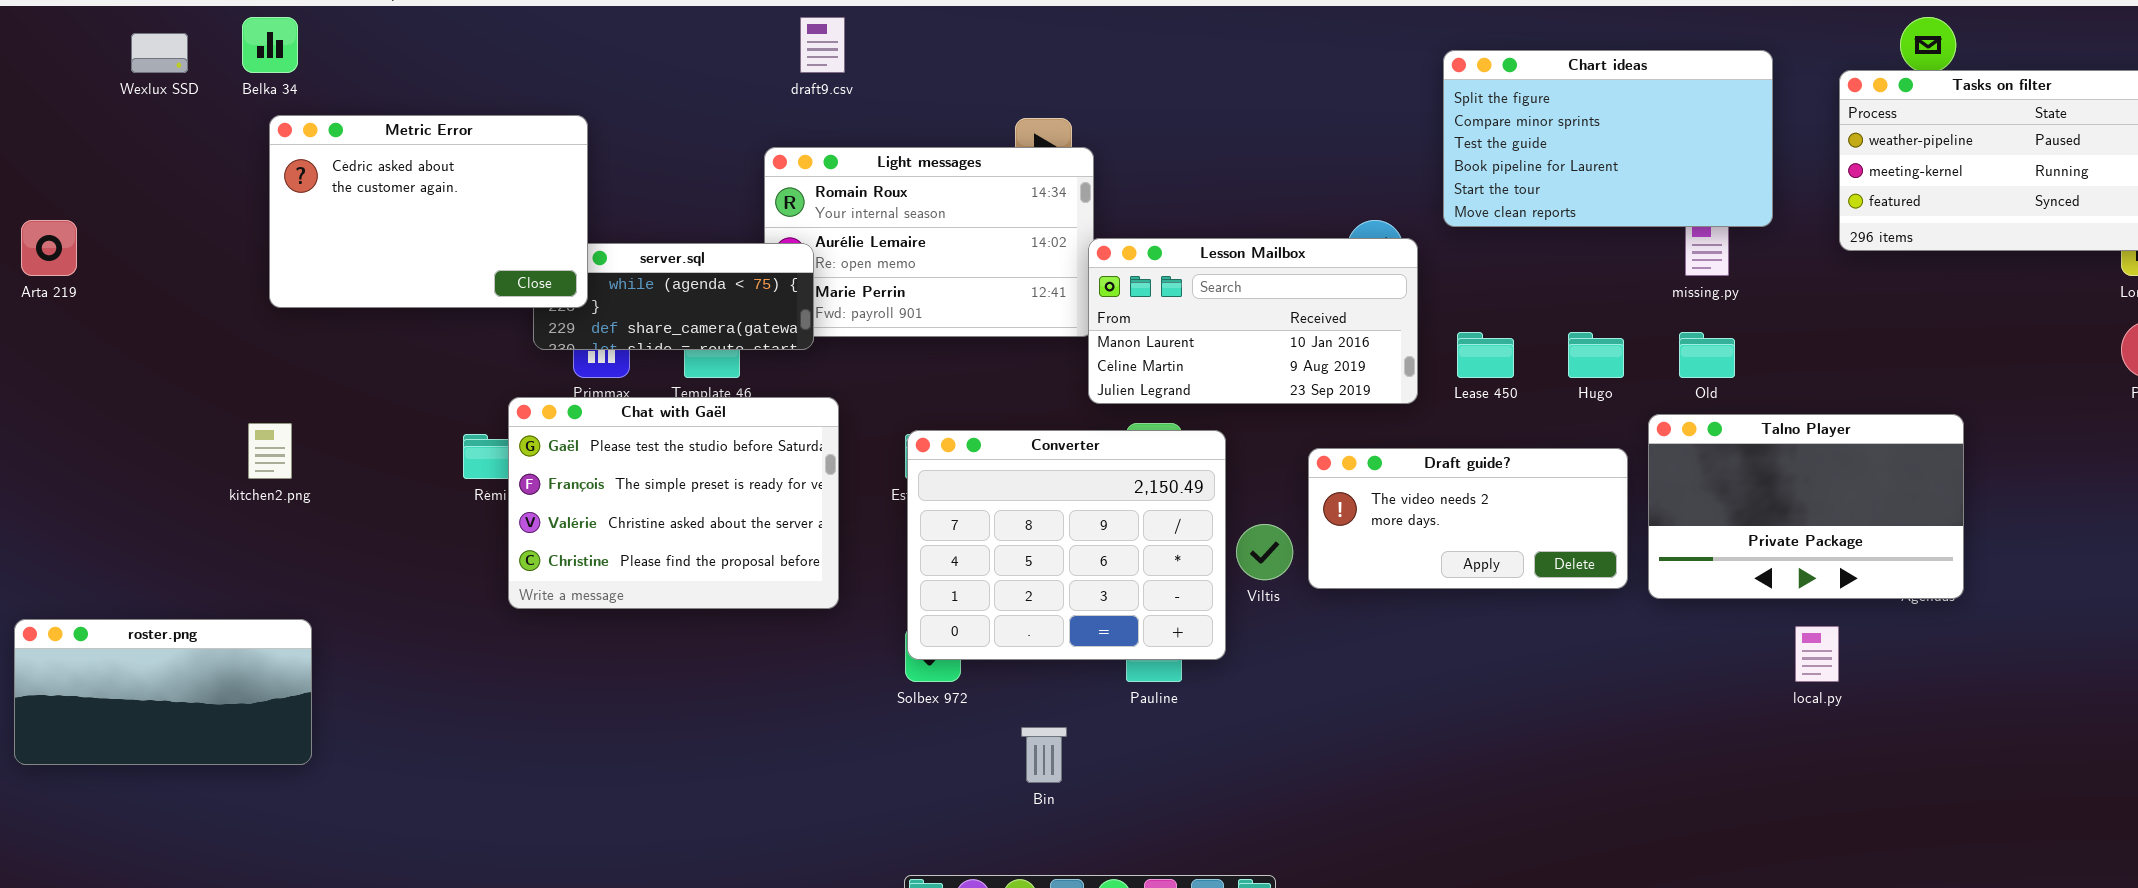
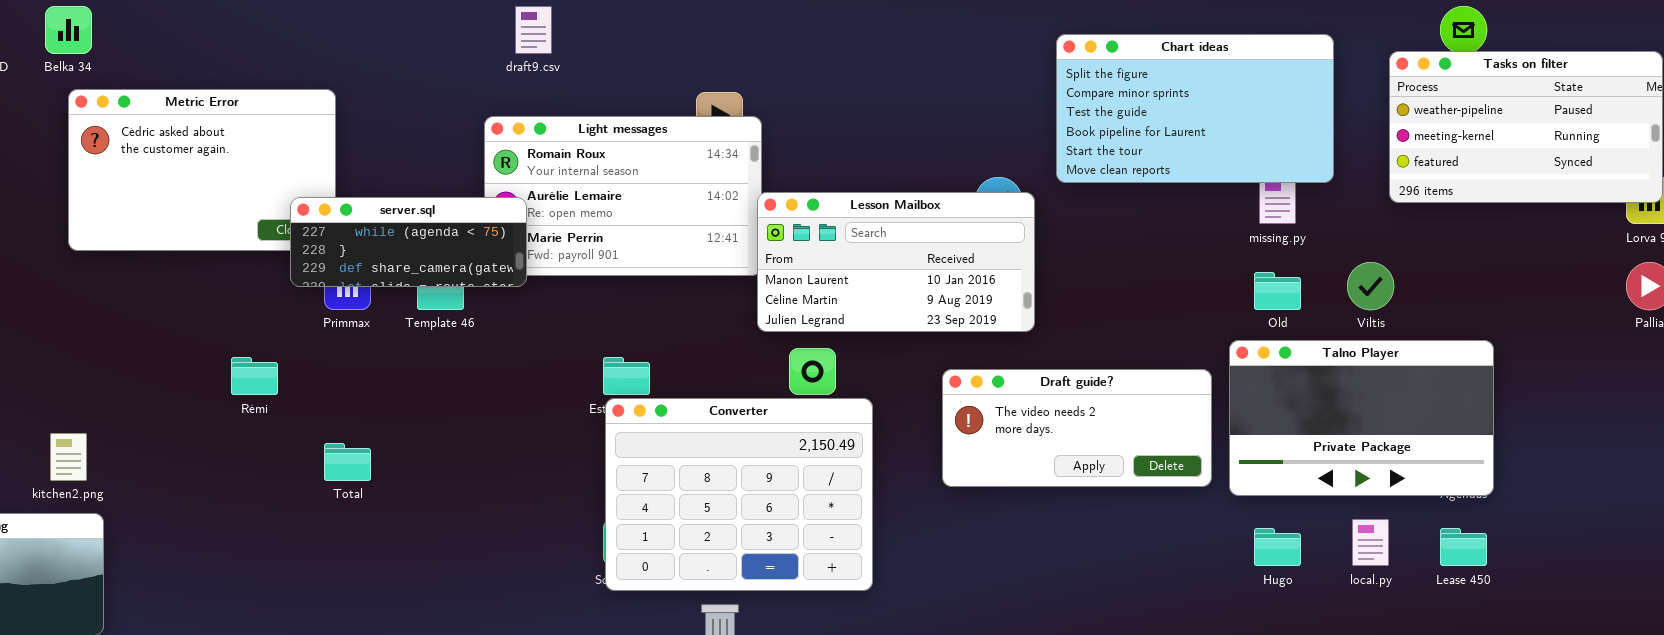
server.sql: [533,243,814,350] -> [290,197,527,287], raised
Lease 450: [1457,332,1514,378] -> [1440,528,1487,566], moved
Hugo: [1568,332,1624,378] -> [1254,528,1301,566], moved
Chat with Gaël: [508,397,839,609] -> none, closed
kitchen2.png: [248,423,292,479] -> [50,433,87,481], moved
Converter: [907,430,1226,660] -> [605,398,873,591], moved
Viltis: [1236,524,1293,580] -> [1347,262,1394,310], moved

